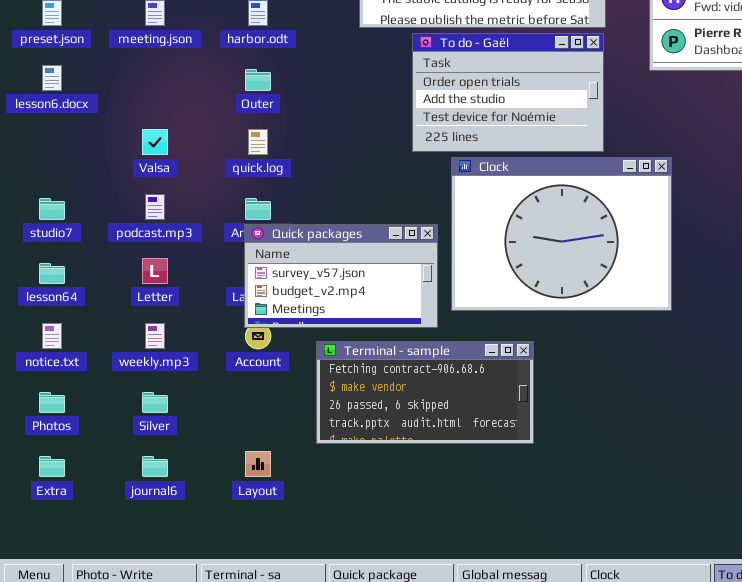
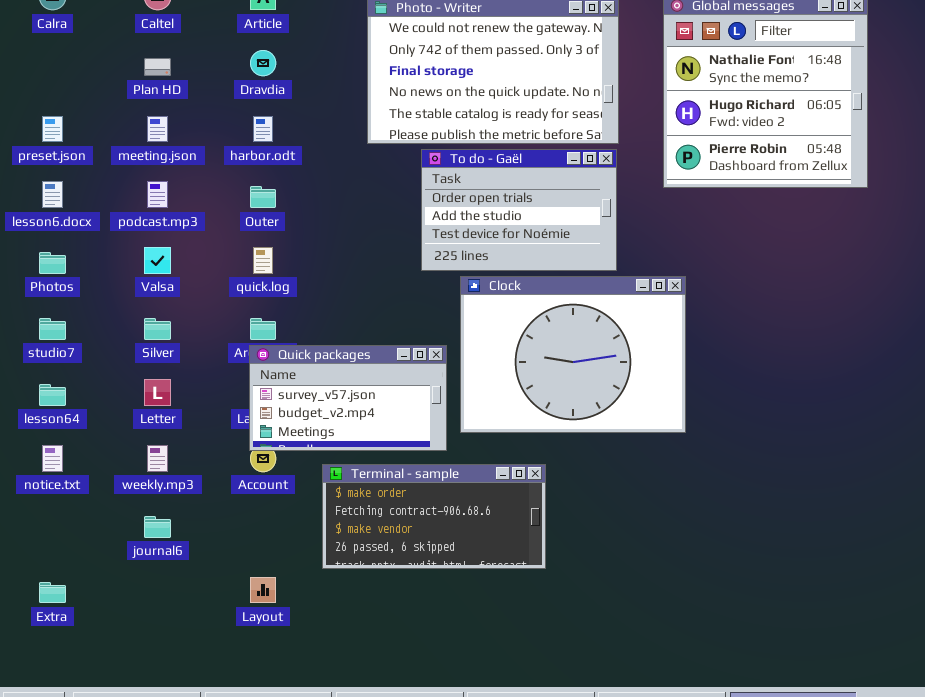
podcast.mp3: [145,194,165,220] -> [147,181,168,208], moved
Terminal - sample: [316,341,534,444] -> [322,464,546,569], scrolled up 1 row
Photos: [39,392,65,413] -> [39,252,66,274], moved
Silver: [142,392,168,413] -> [144,318,171,340], moved
journal6: [142,456,168,477] -> [144,516,171,538], moved

